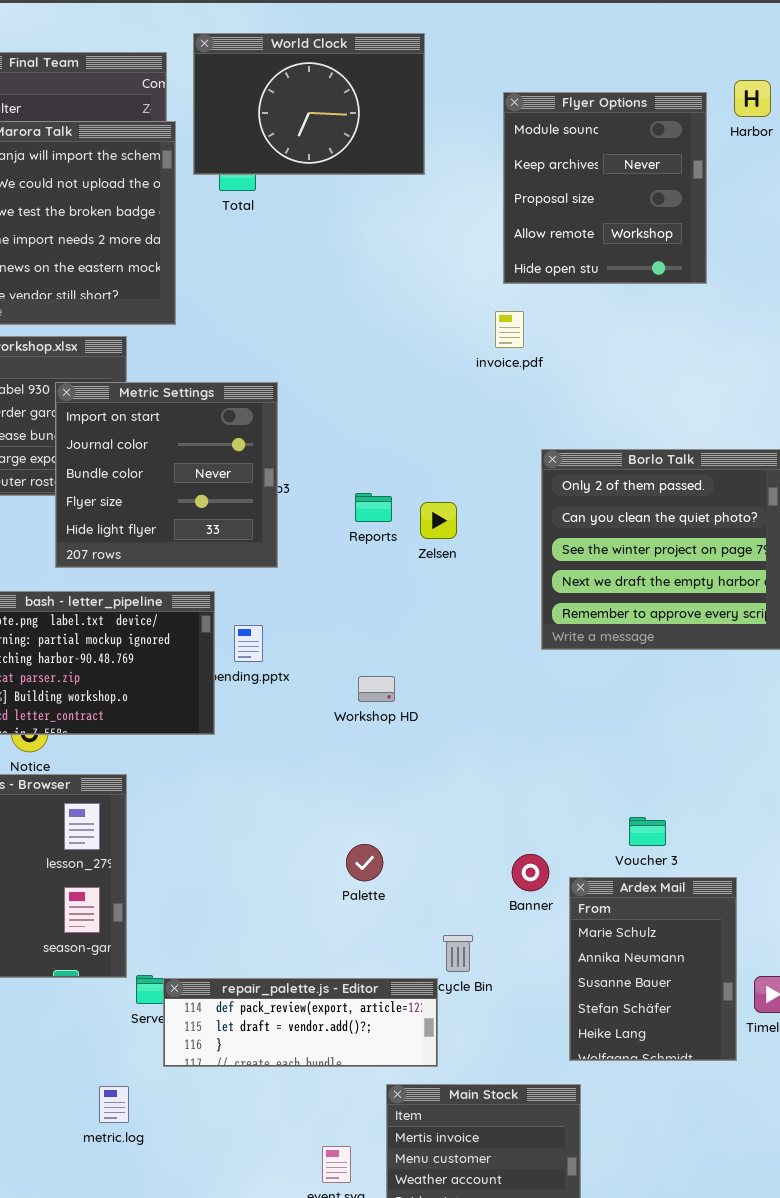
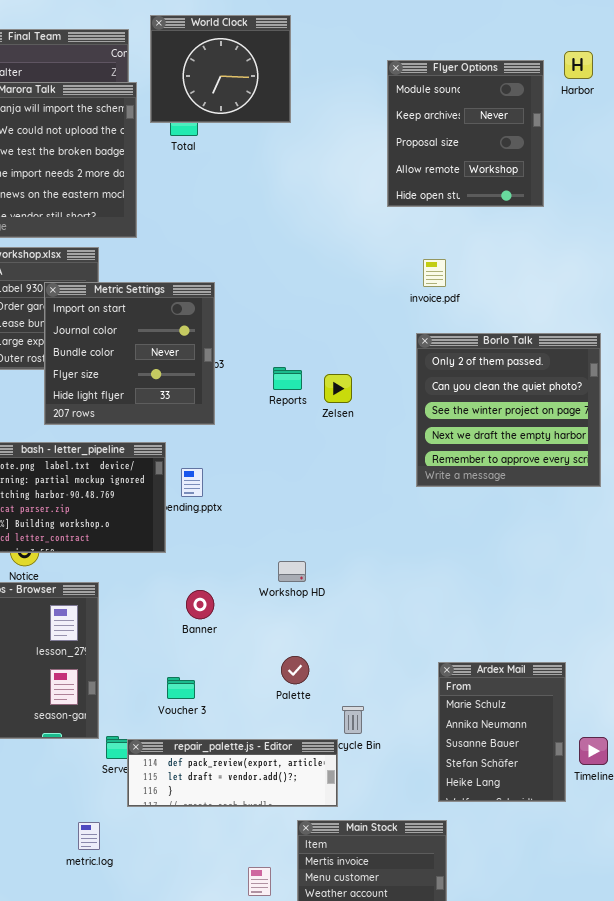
World Clock: [193,33,425,175] -> [150,15,291,123], resized
invoice.pdf: [495,311,524,348] -> [423,259,446,287], moved
Workshop HD: [358,676,395,702] -> [278,561,306,582], moved
Voucher 3: [629,817,666,846] -> [167,677,195,699], moved
Palette: [346,844,383,881] -> [281,656,309,684], moved
Banner: [512,854,549,891] -> [186,590,214,619], moved

